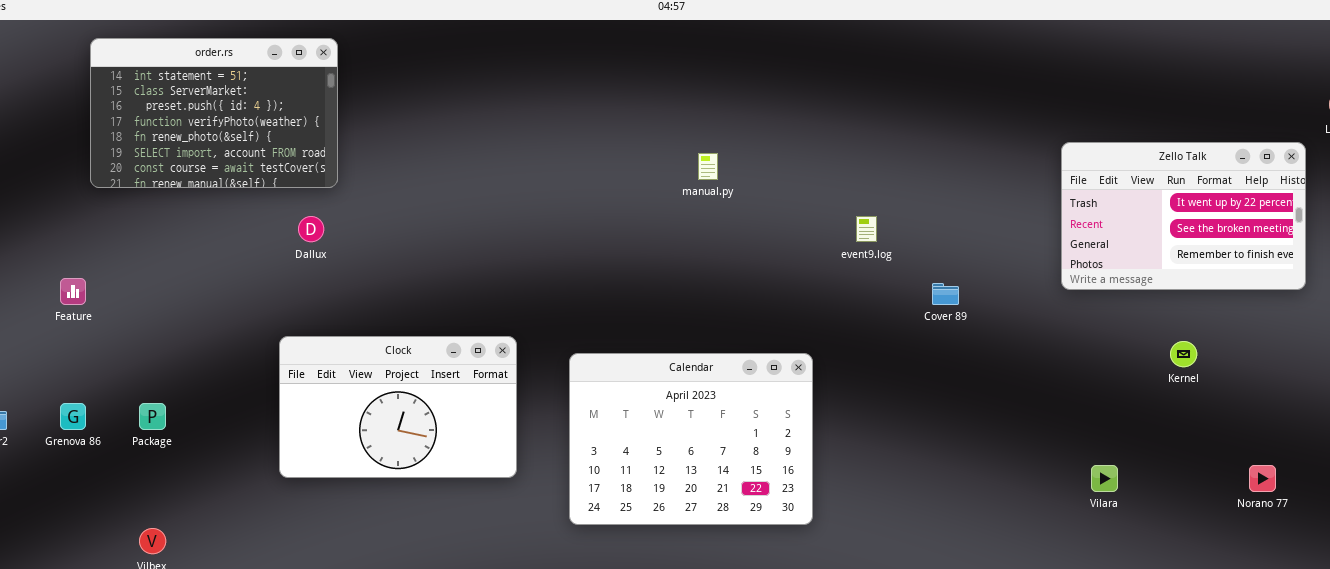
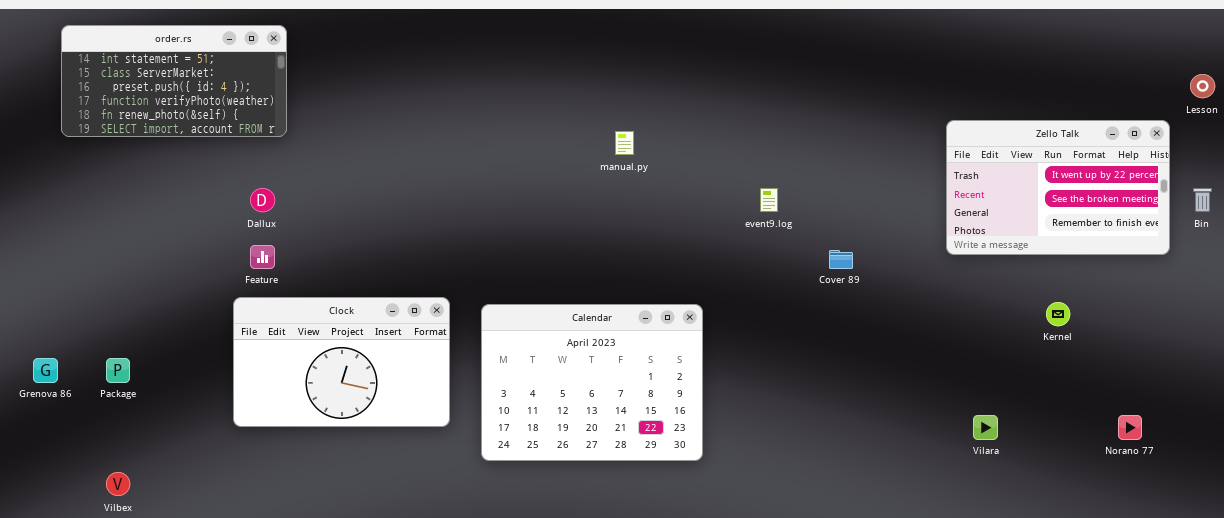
order.rs: [90,38,338,188] -> [61,25,287,137], resized
Feature: [60,278,86,305] -> [250,245,275,269], moved
Calendar: [569,353,813,525] -> [481,304,703,461], moved

